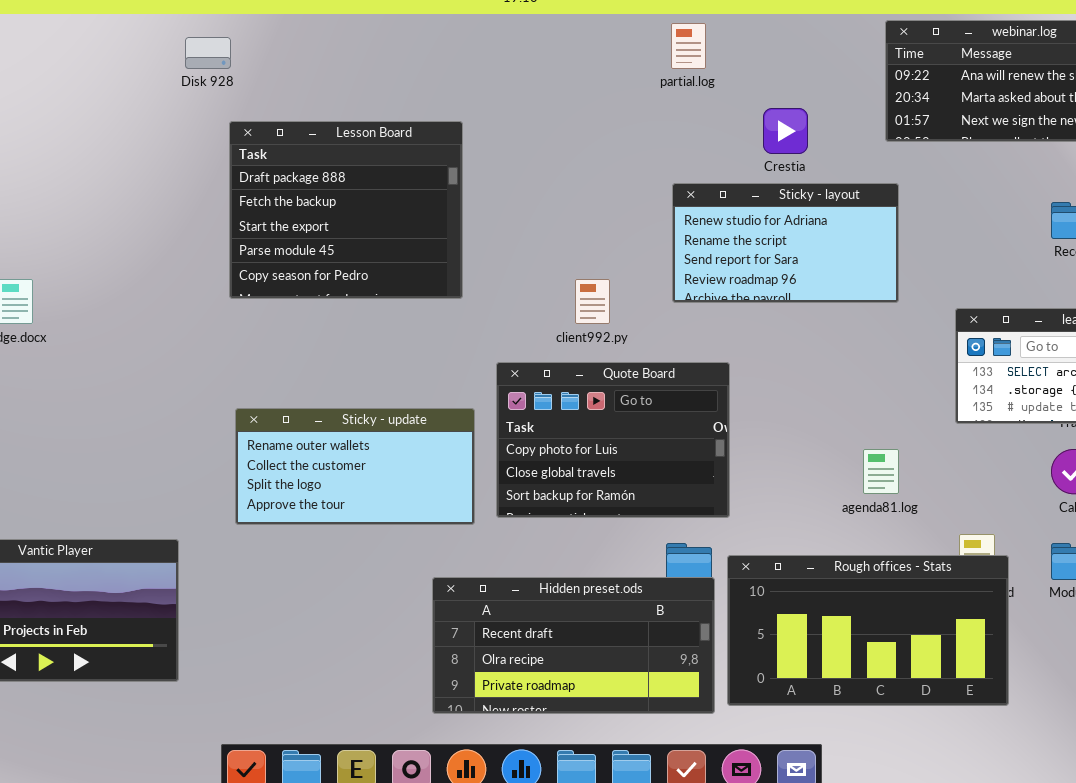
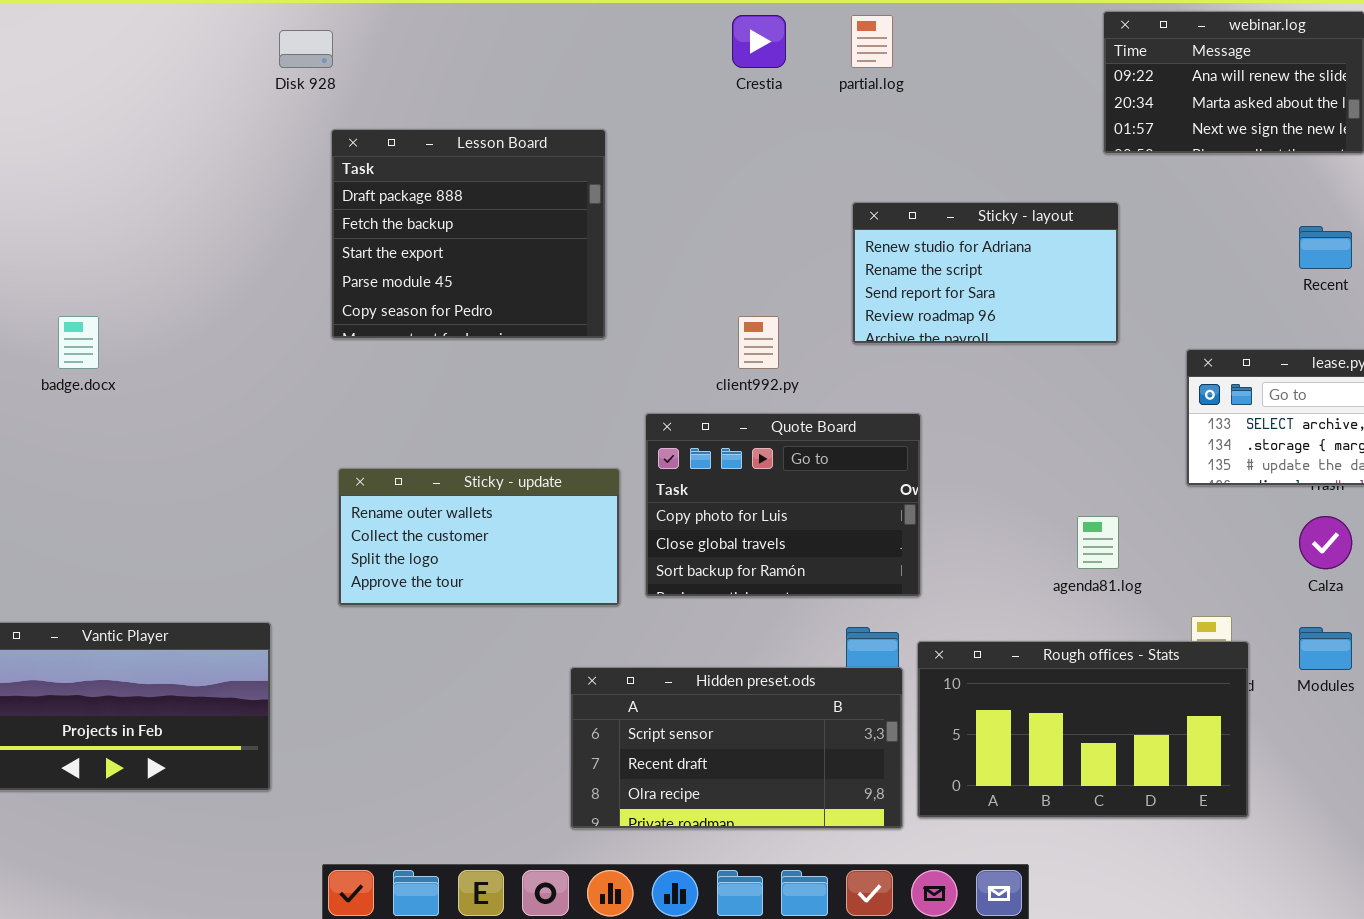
Crestia: [763,108,808,154] -> [732,15,786,68], moved
Hidden preset.ods: [432,577,715,714] -> [570,667,903,829], scrolled up 1 row

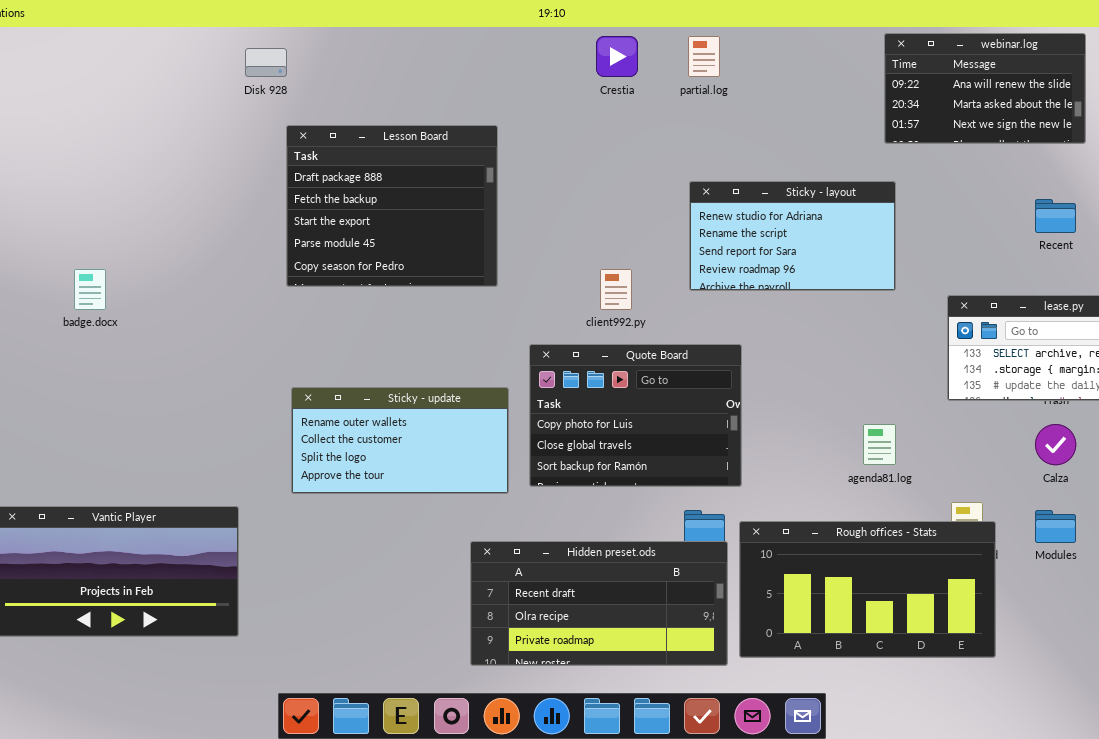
Hidden preset.ods: [570,667,903,829] -> [470,541,728,666], scrolled down 1 row

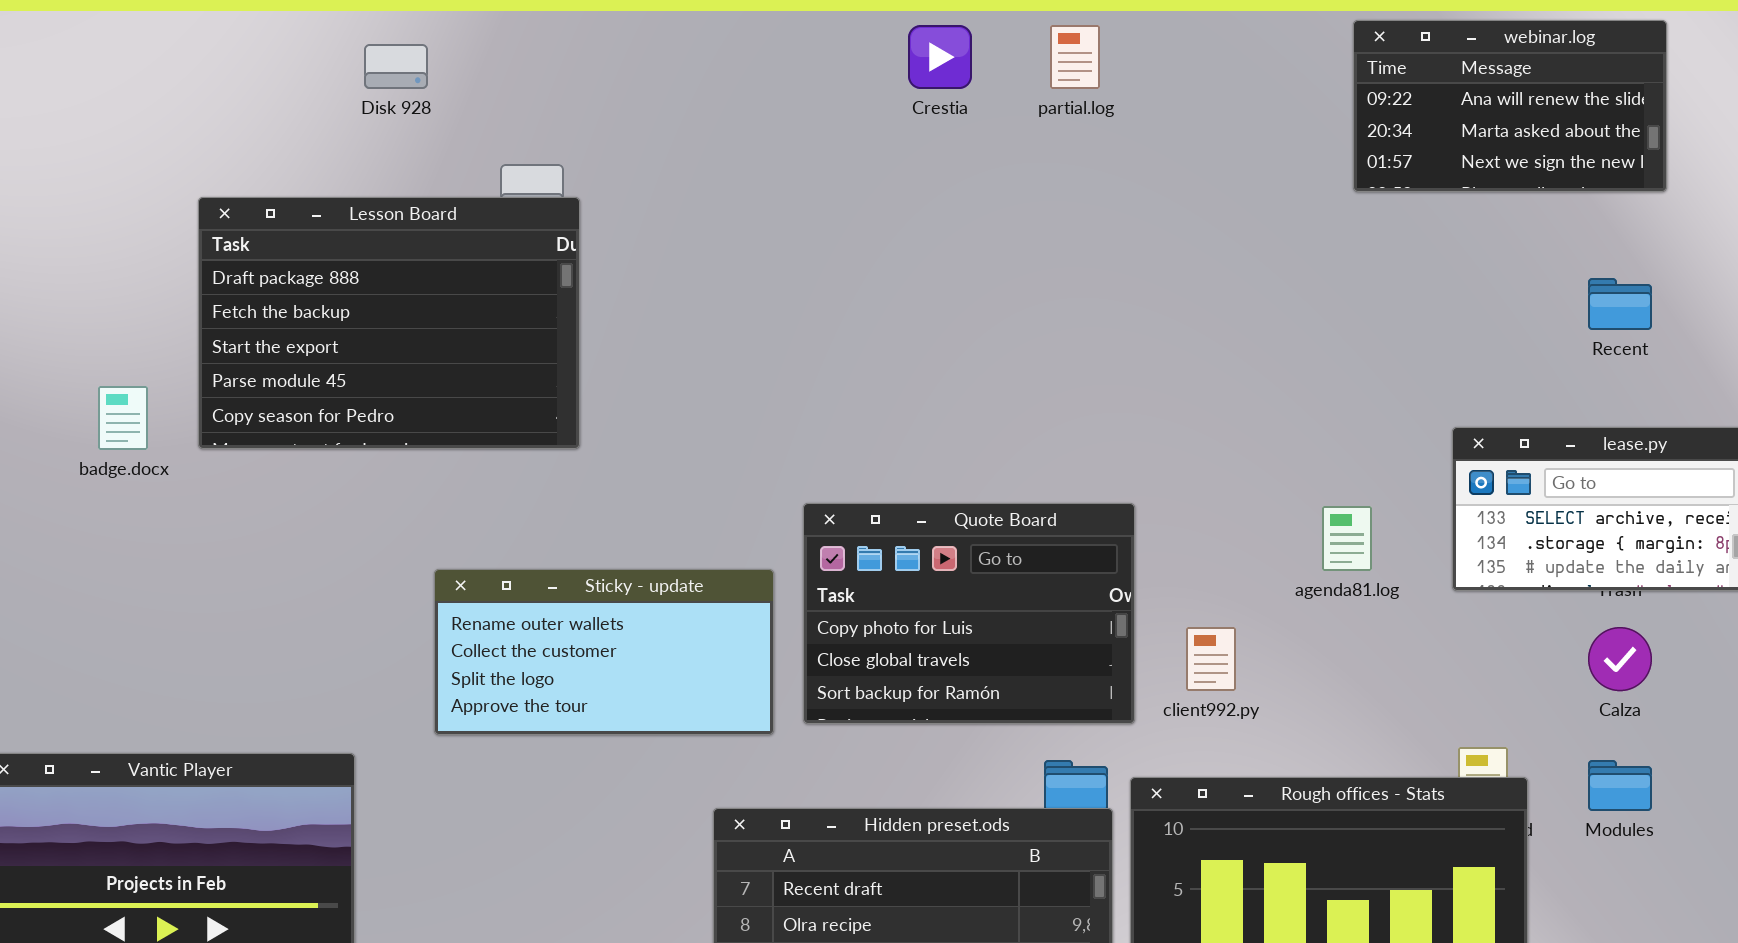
Lesson Board: [286,125,498,287] -> [198,197,580,449], moved, resized
Sticky - layout: [689,181,896,291] -> none, closed
client992.py: [600,269,632,310] -> [1186,627,1236,691], moved
agenda81.log: [863,424,896,465] -> [1322,506,1372,571], moved

